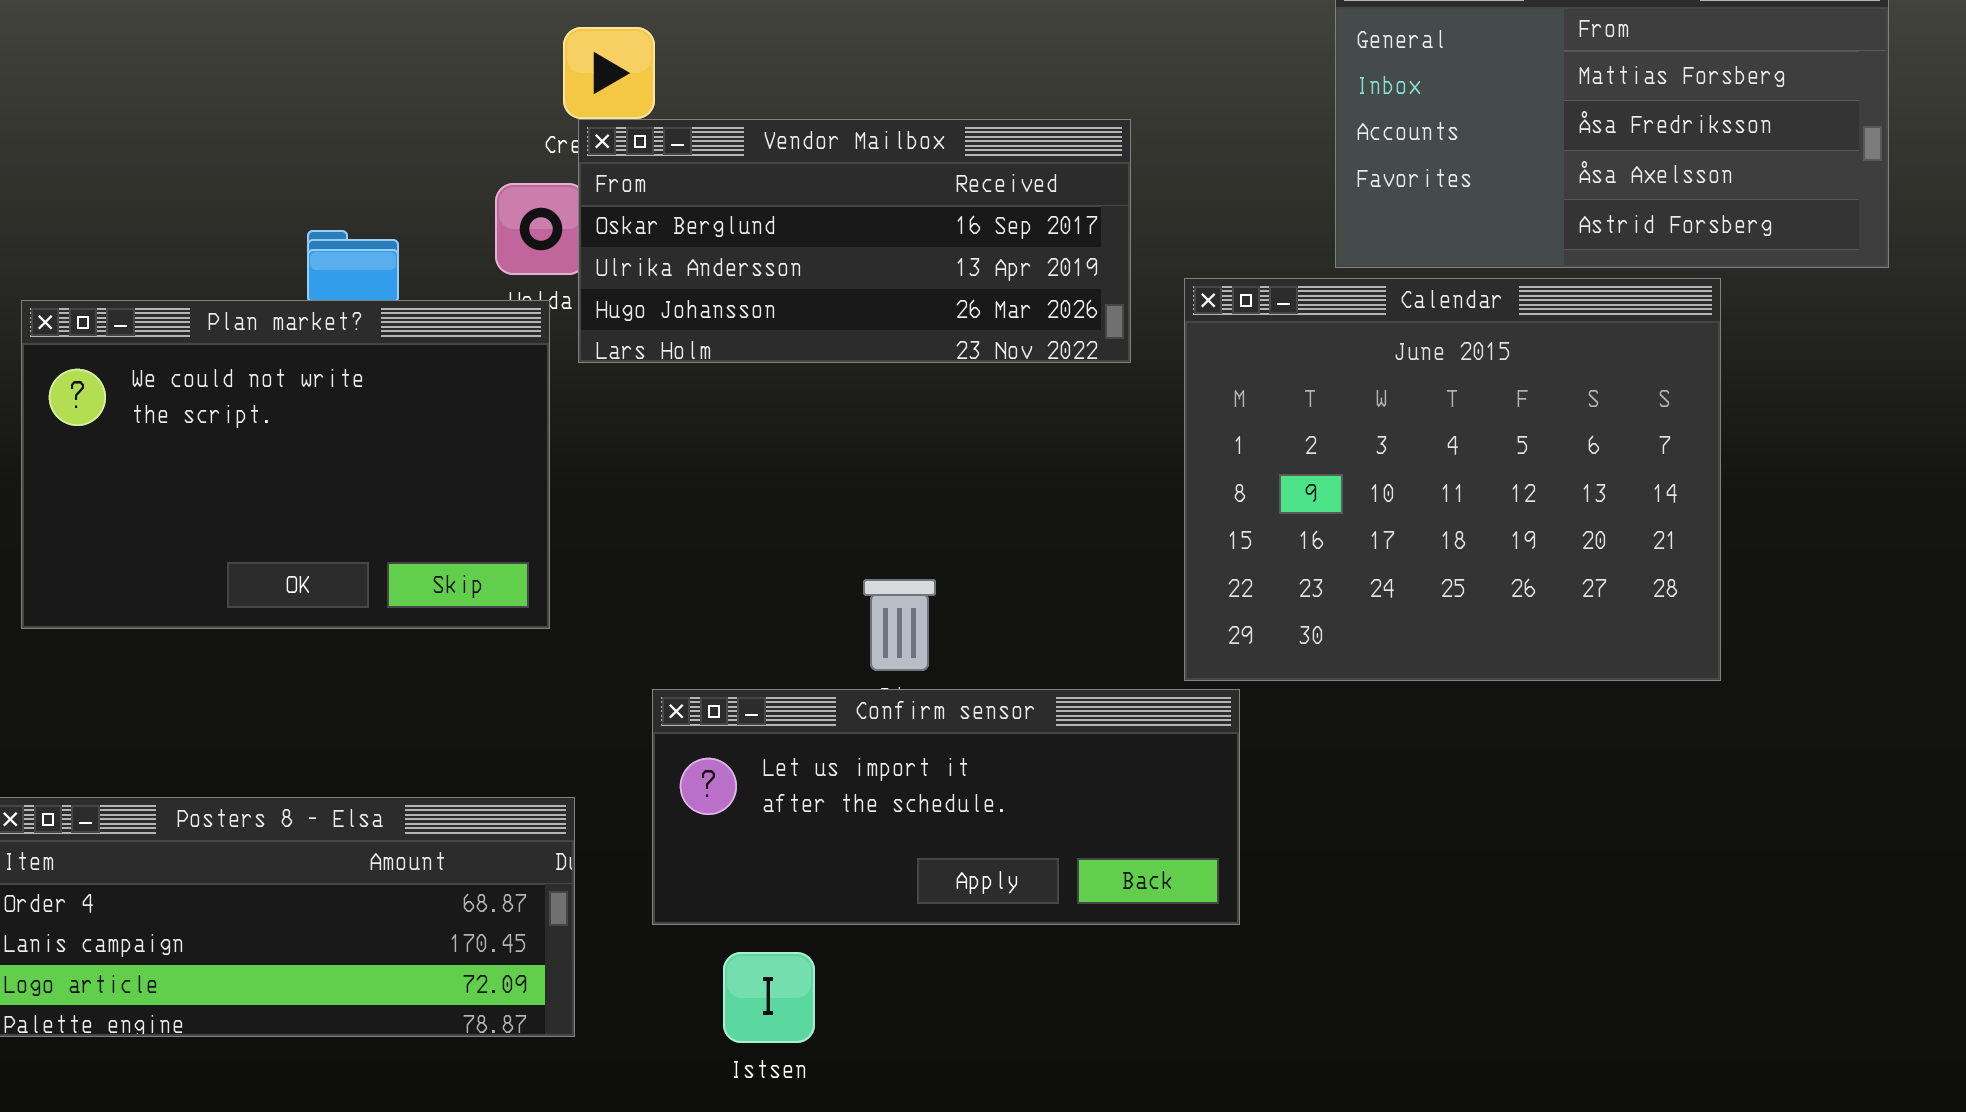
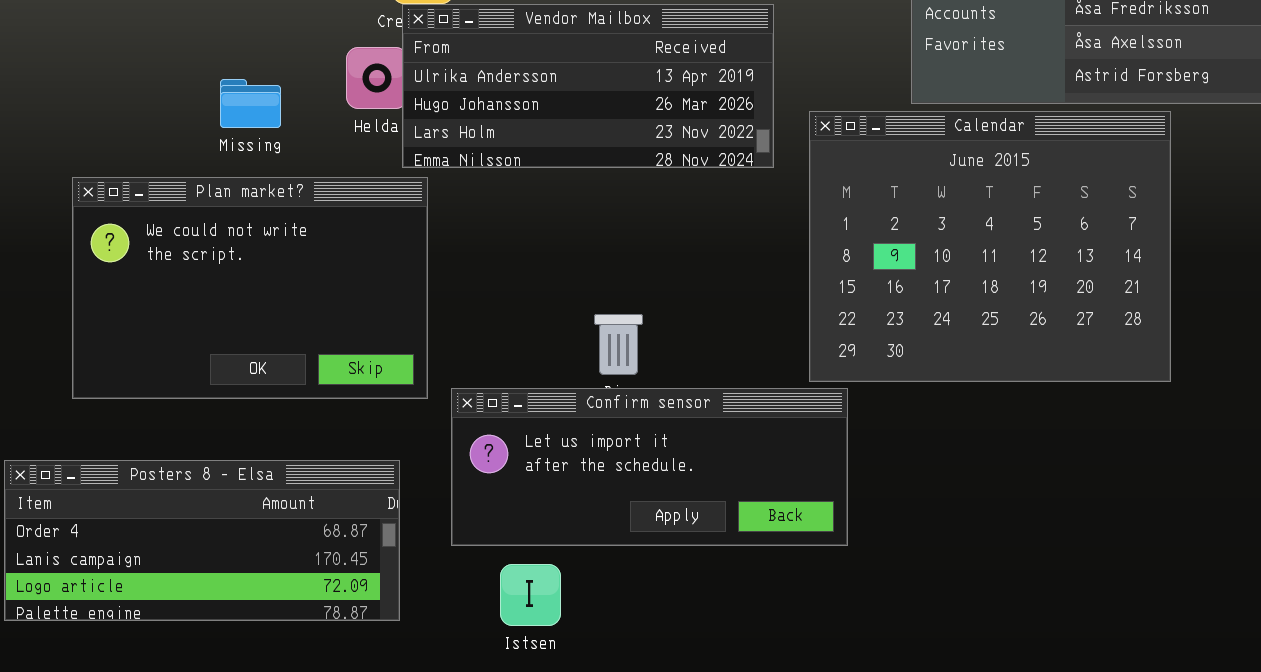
Vendor Mailbox: [578,119,1131,363] -> [402,4,774,168], scrolled down 1 row
Plan market?: [21,300,550,629] -> [72,177,428,399], moved

